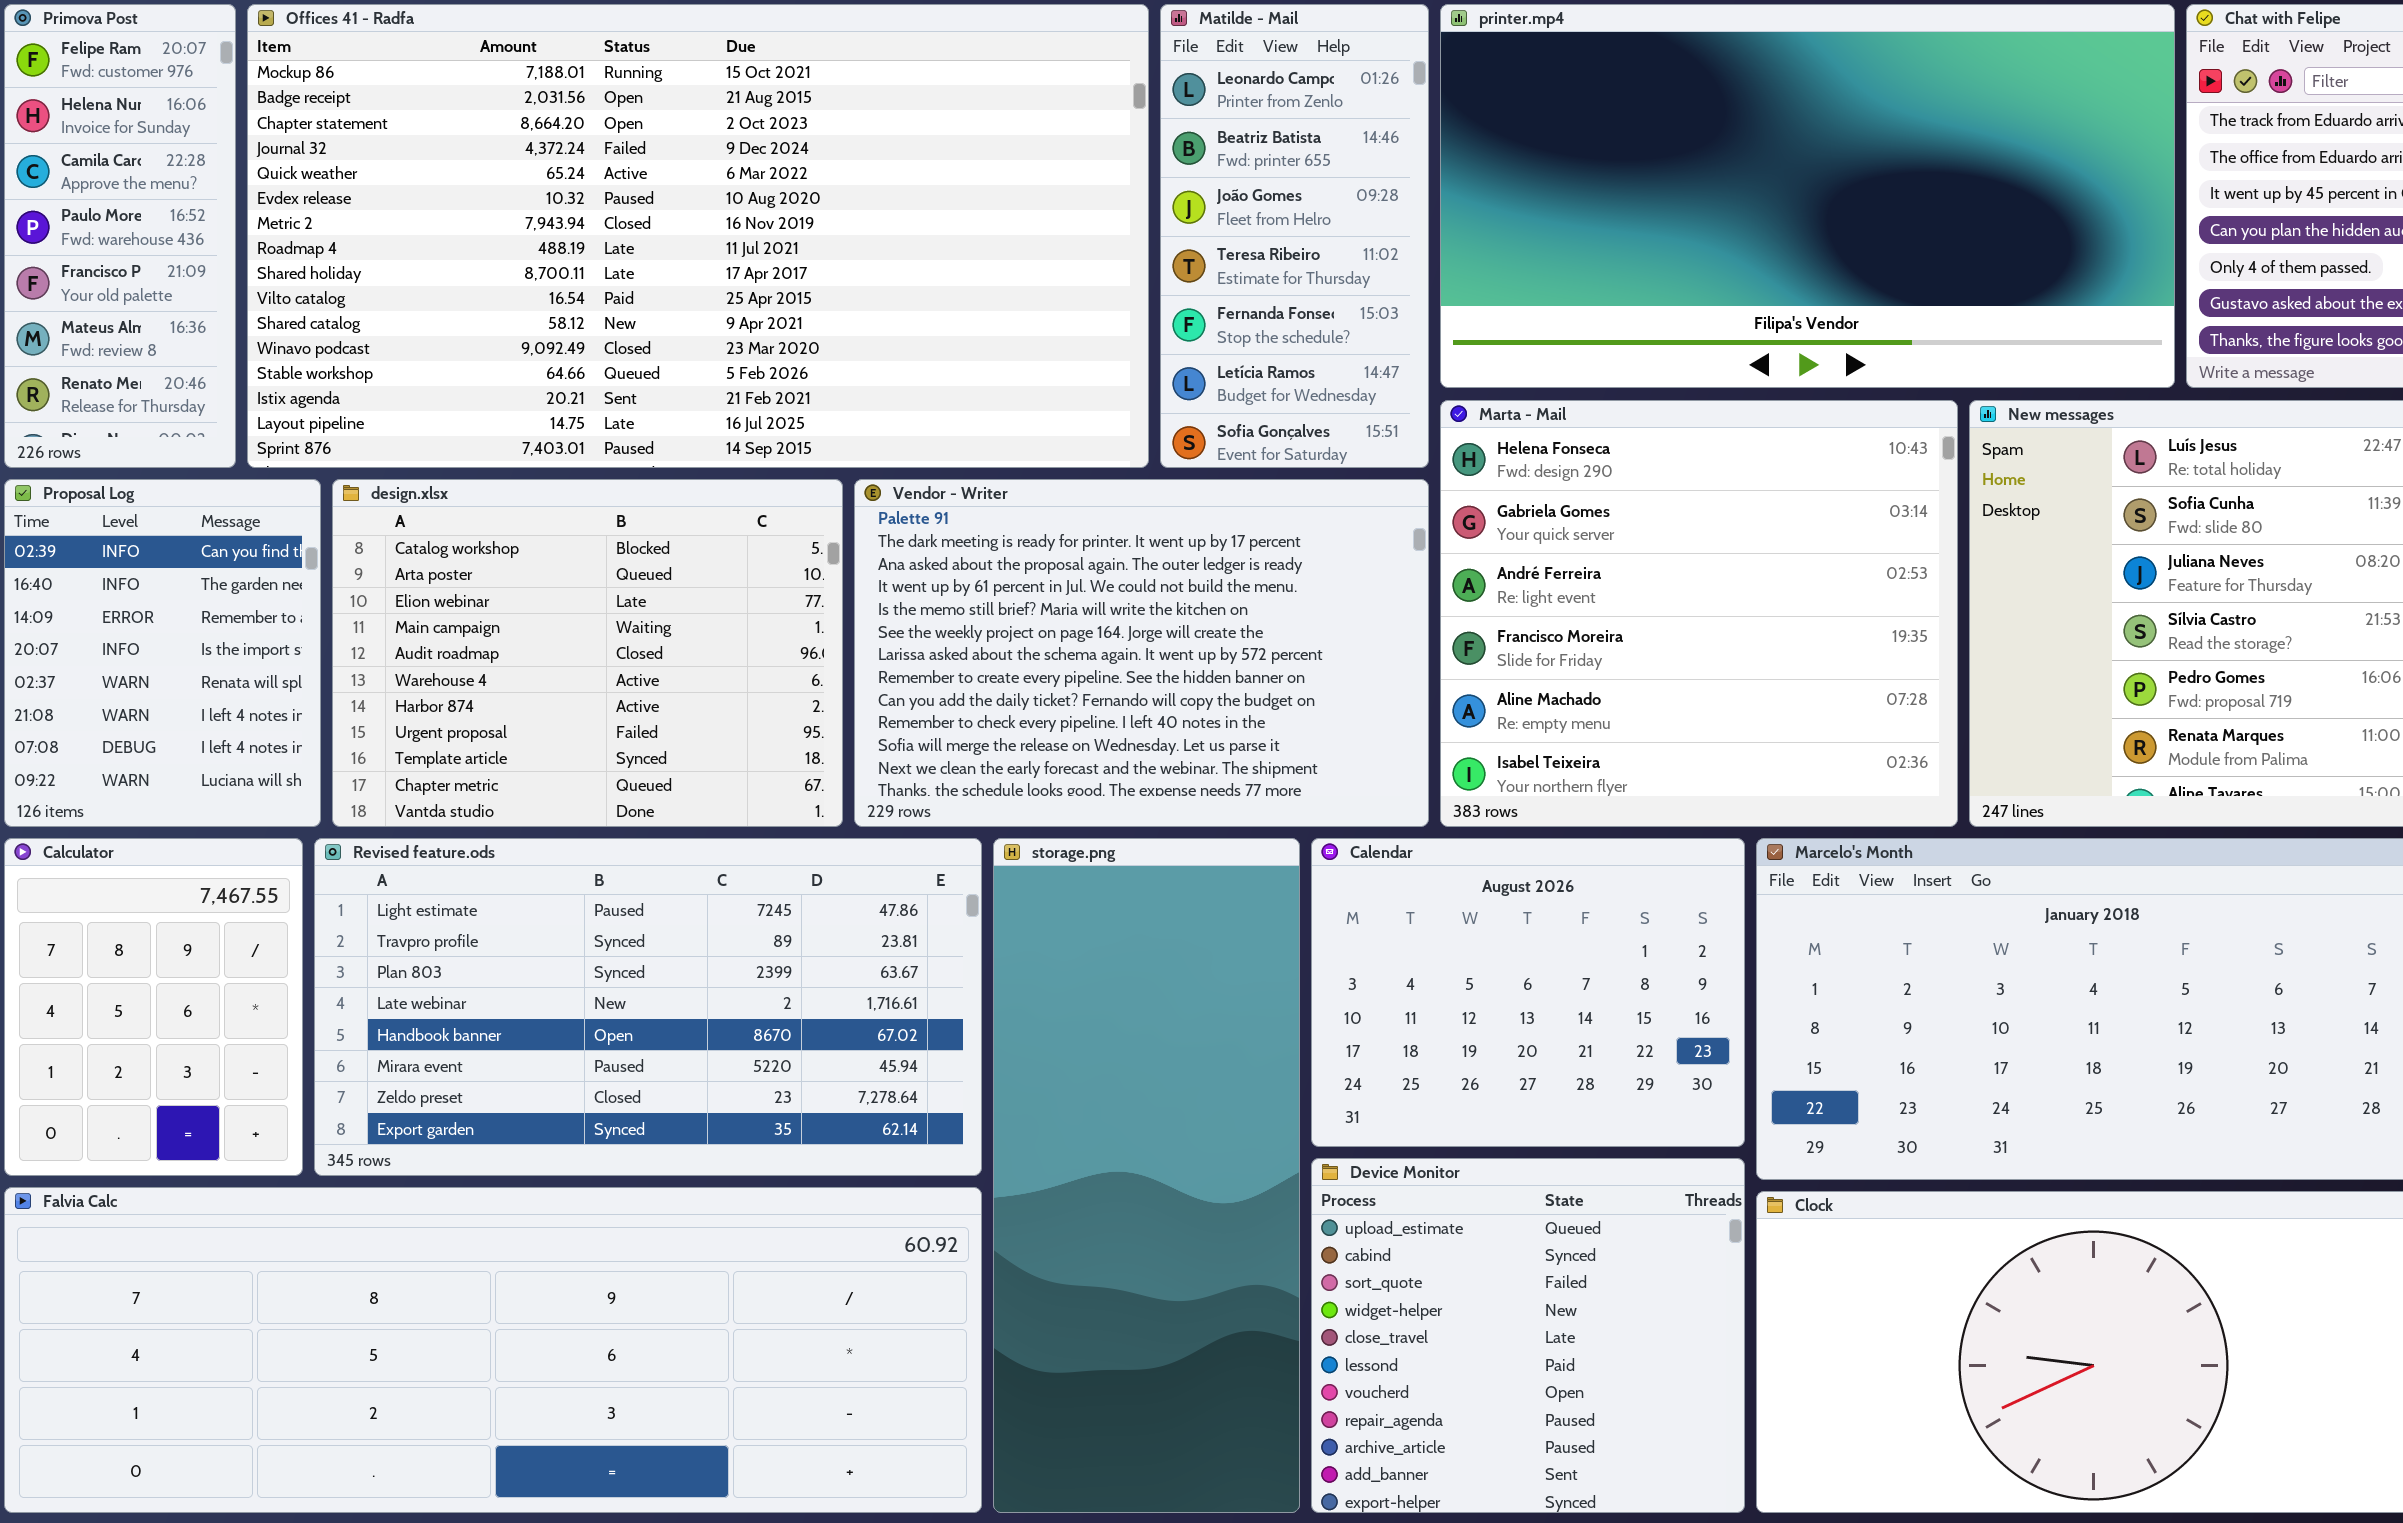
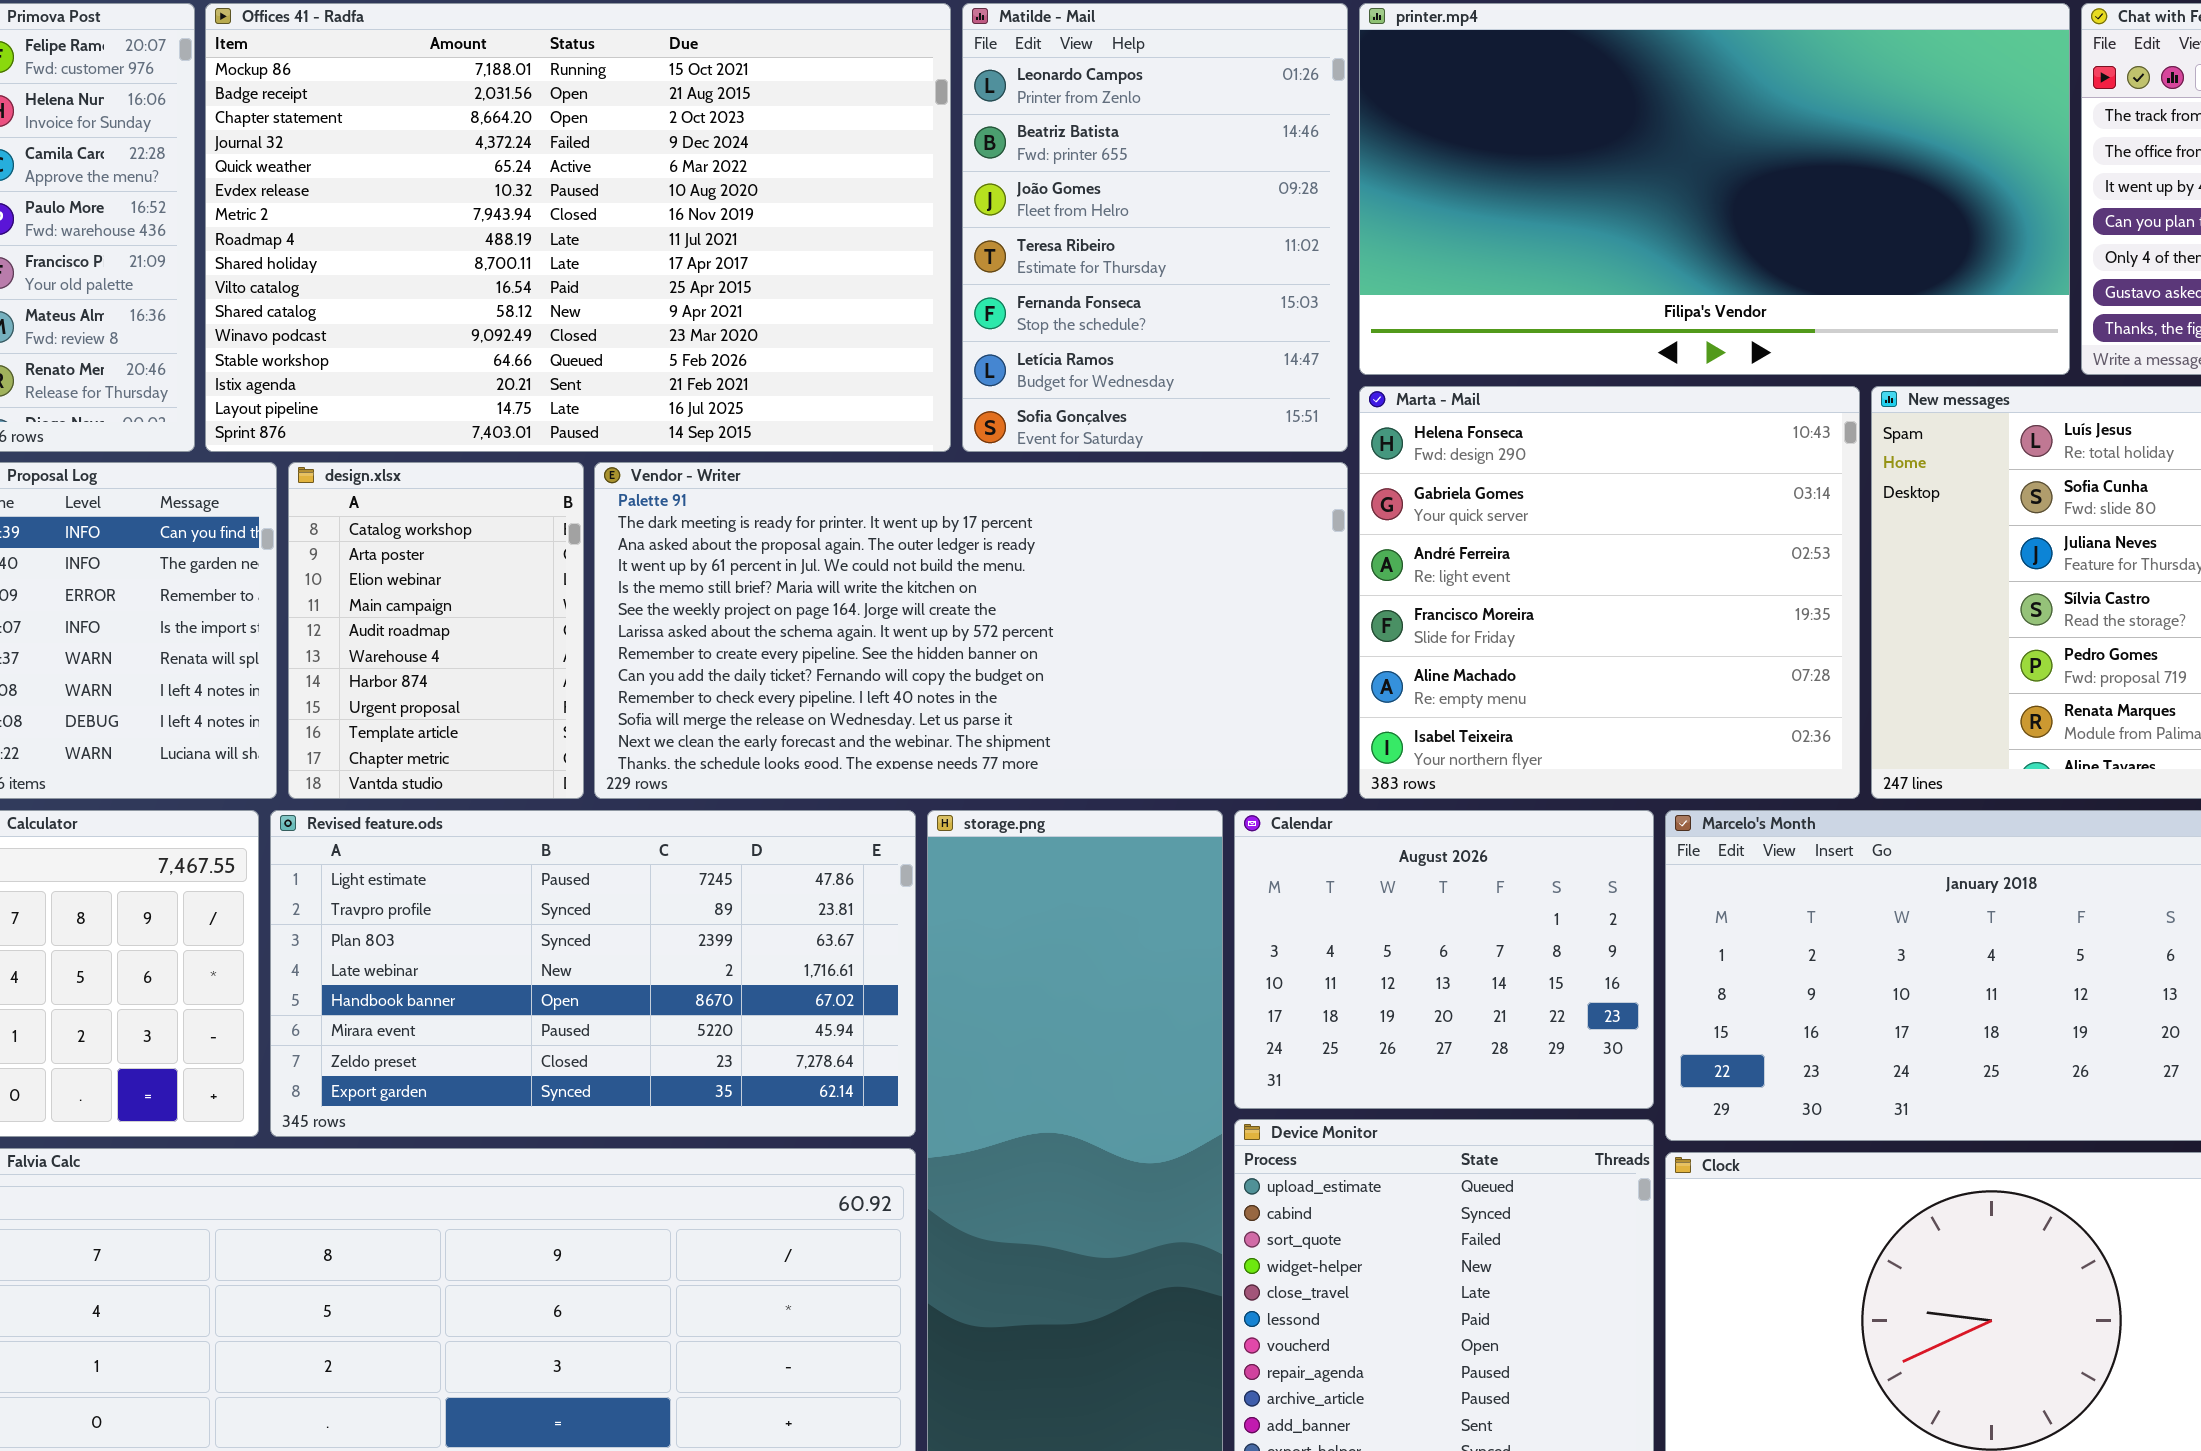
Offices 41 - Radfa: [247,4,1149,468] -> [205,3,951,452], resized
Matilde - Mail: [1160,4,1429,468] -> [962,3,1348,452], resized
design.xlsx: [332,479,843,827] -> [288,462,584,799], resized
Vendor - Writer: [854,479,1429,827] -> [594,462,1348,799], resized

